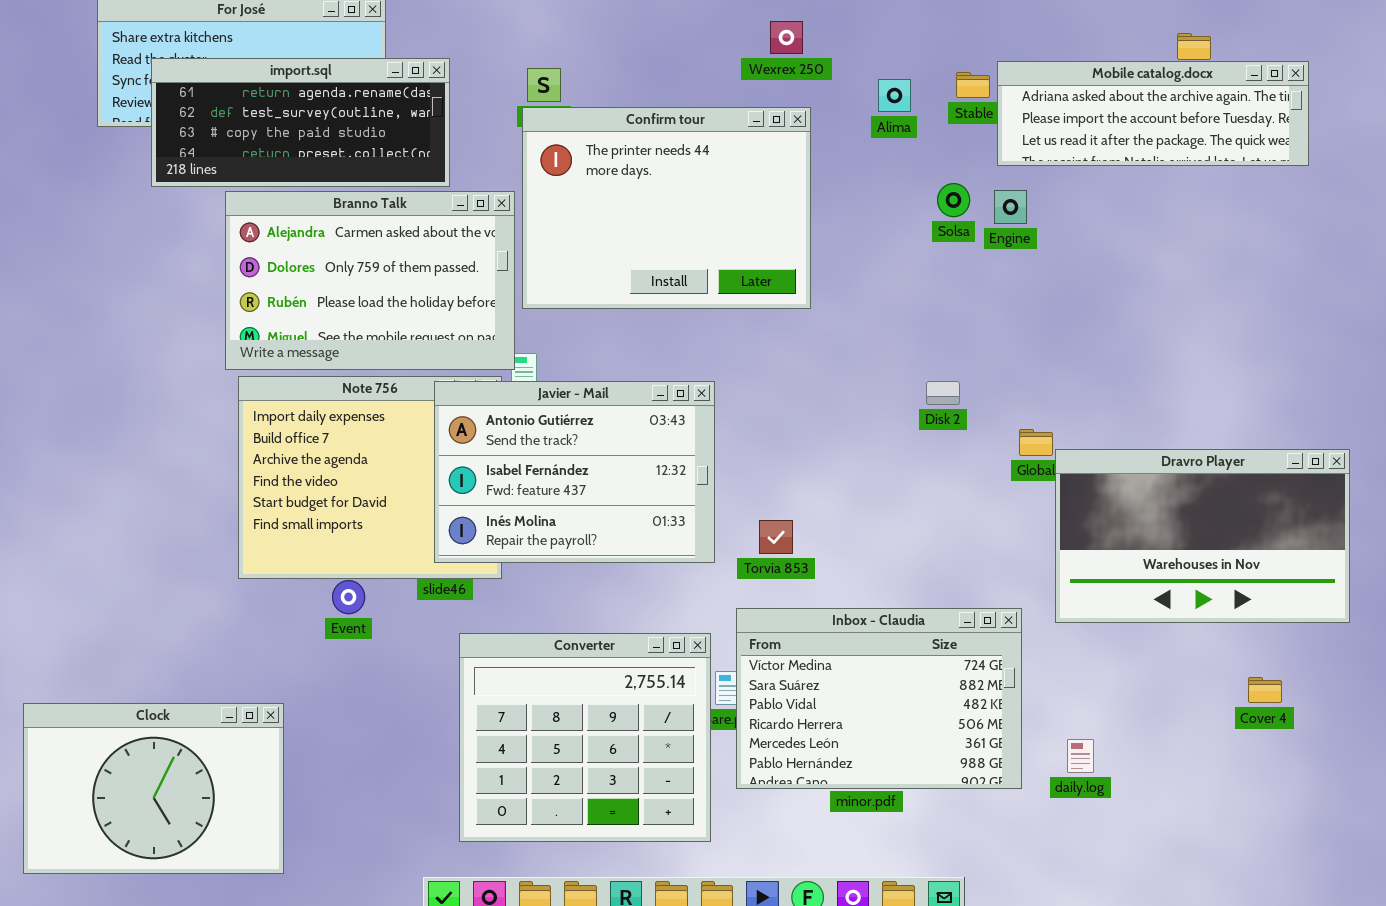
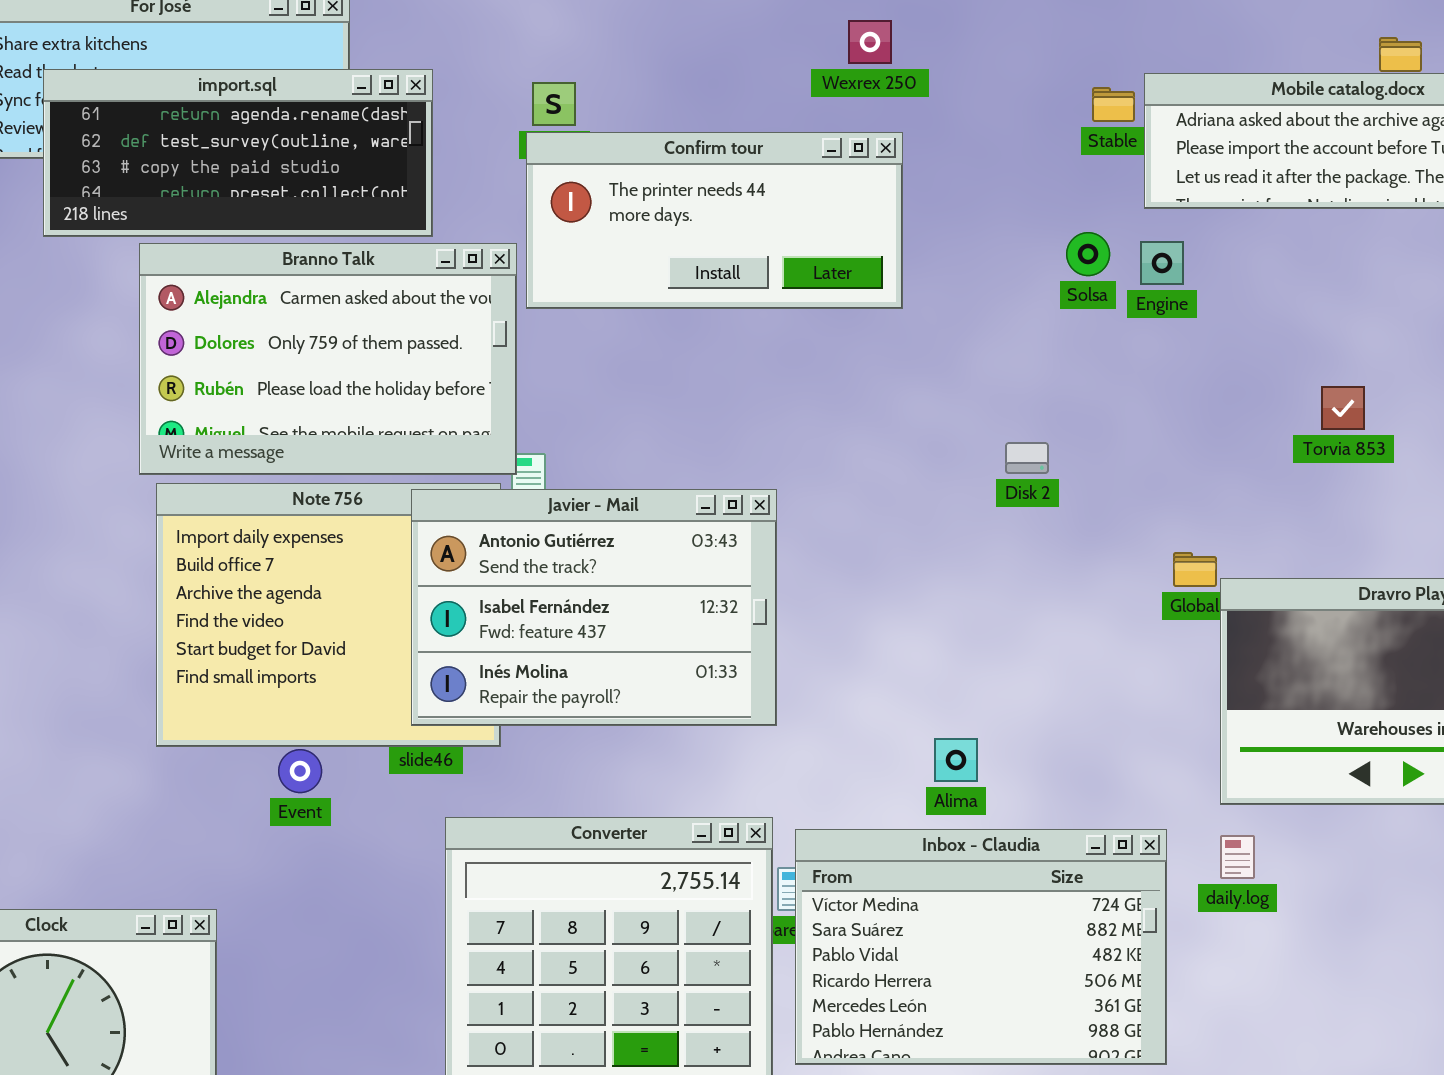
Alima: [878,79,911,112] -> [934,738,978,782], moved
Confirm tour: [522,107,811,309] -> [526,132,903,309], resized
Disk 2: [926,381,960,405] -> [1005,442,1049,474], moved
Torvia 853: [759,520,793,554] -> [1321,386,1365,430], moved
Inbox - Claudia: [736,608,1022,789] -> [795,829,1167,1065], moved
daily.log: [1067,739,1094,773] -> [1220,835,1255,879], moved

